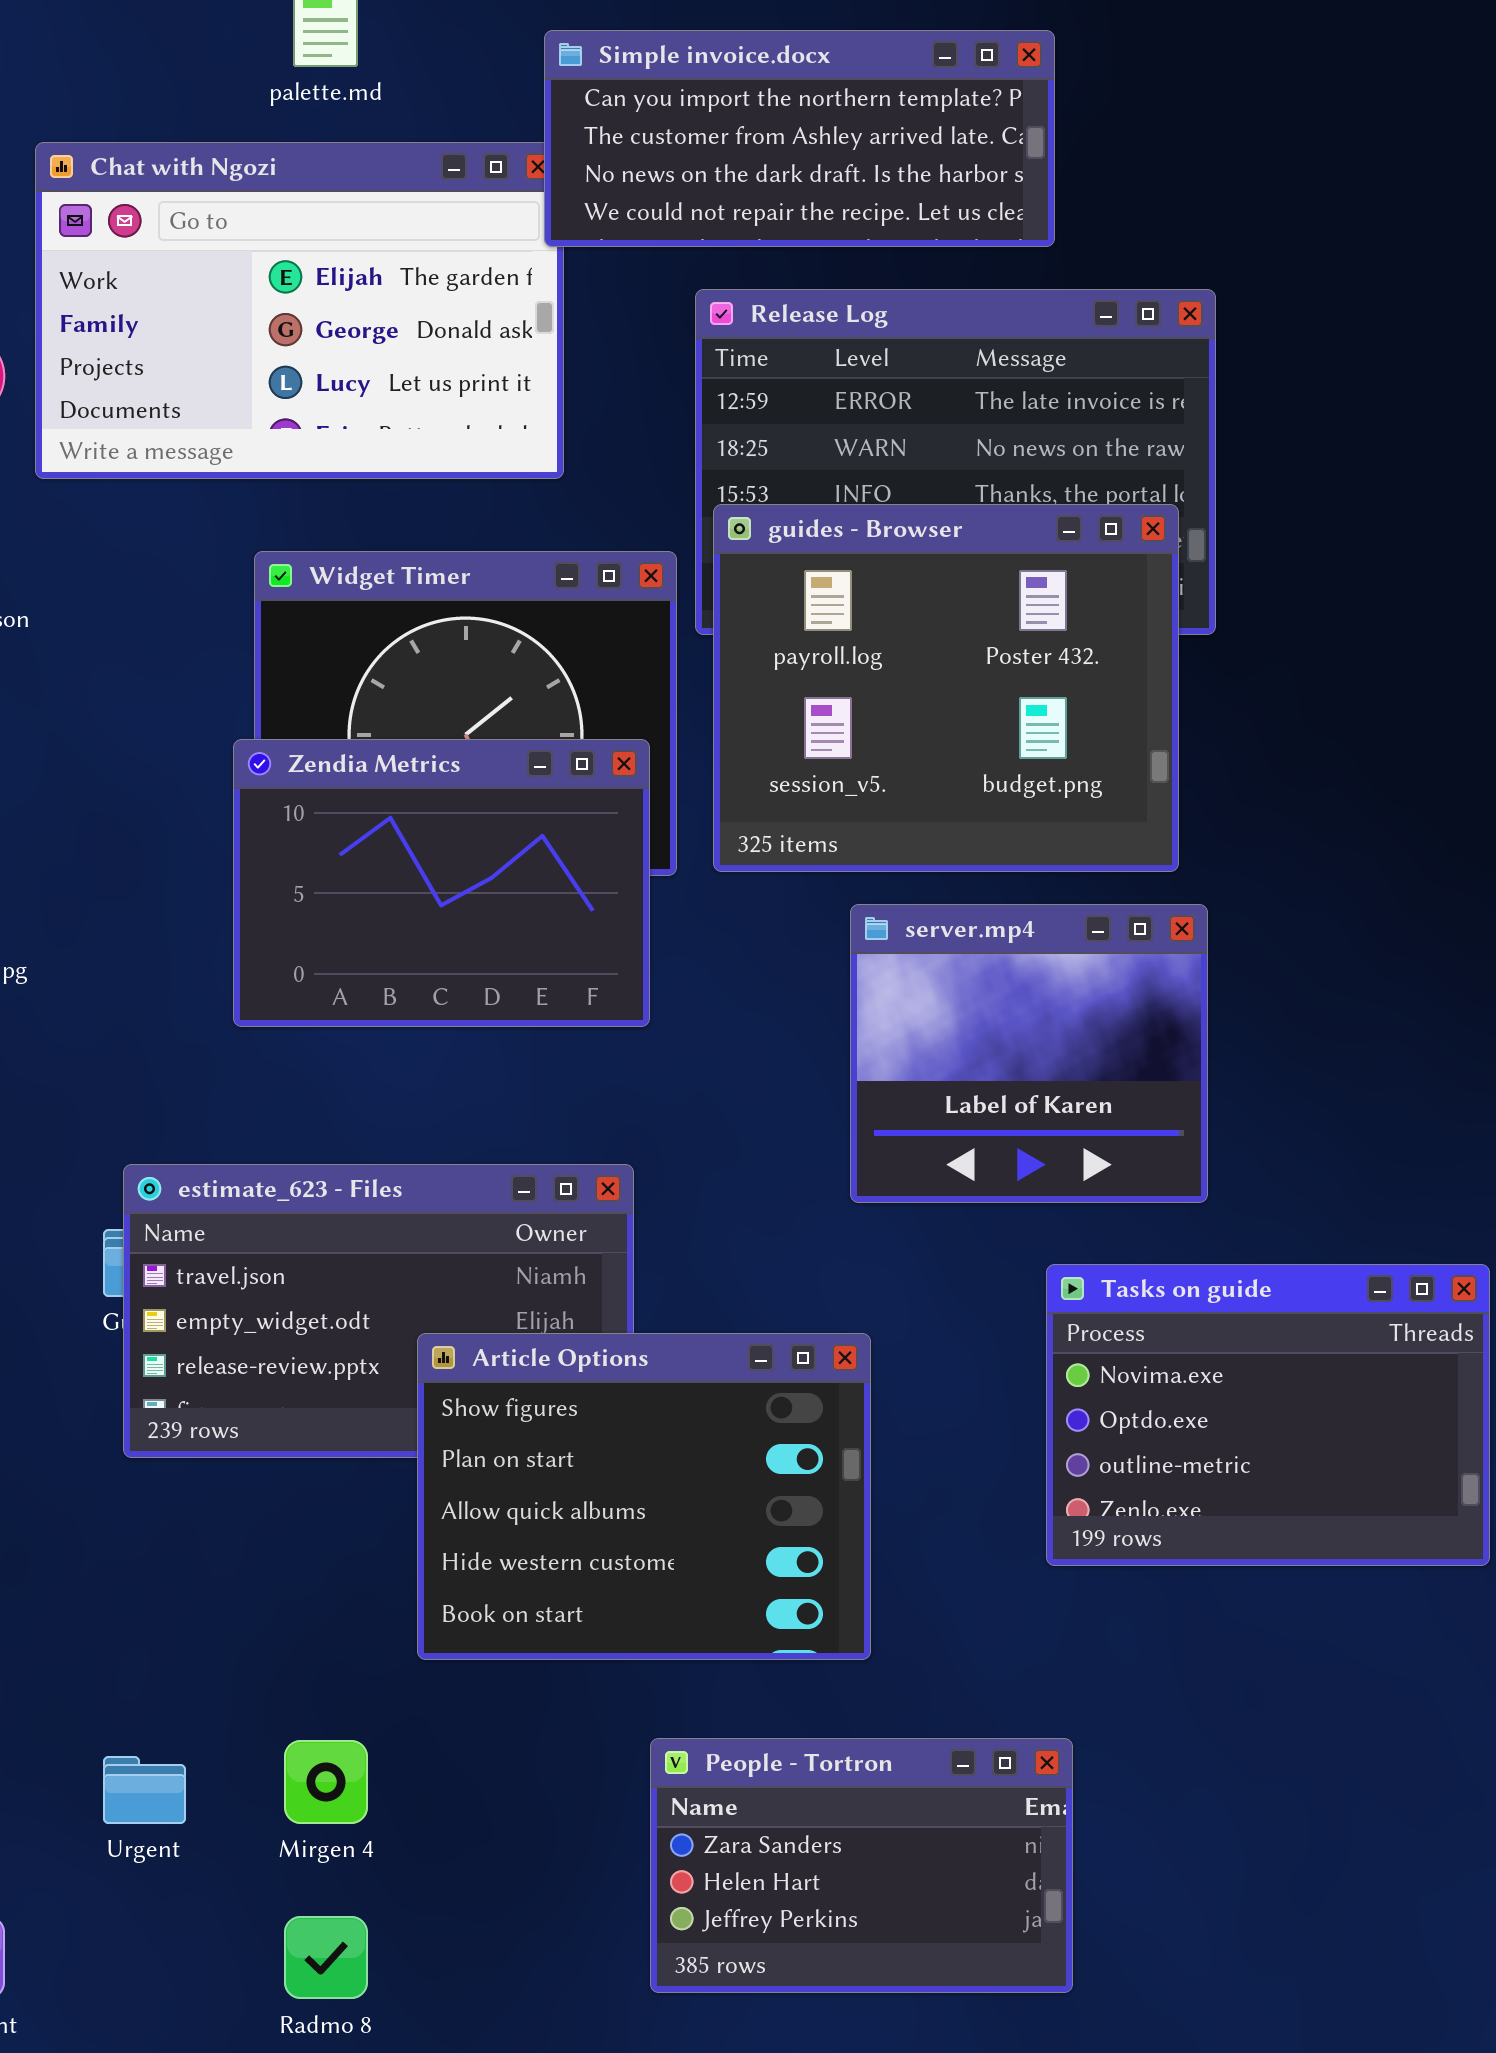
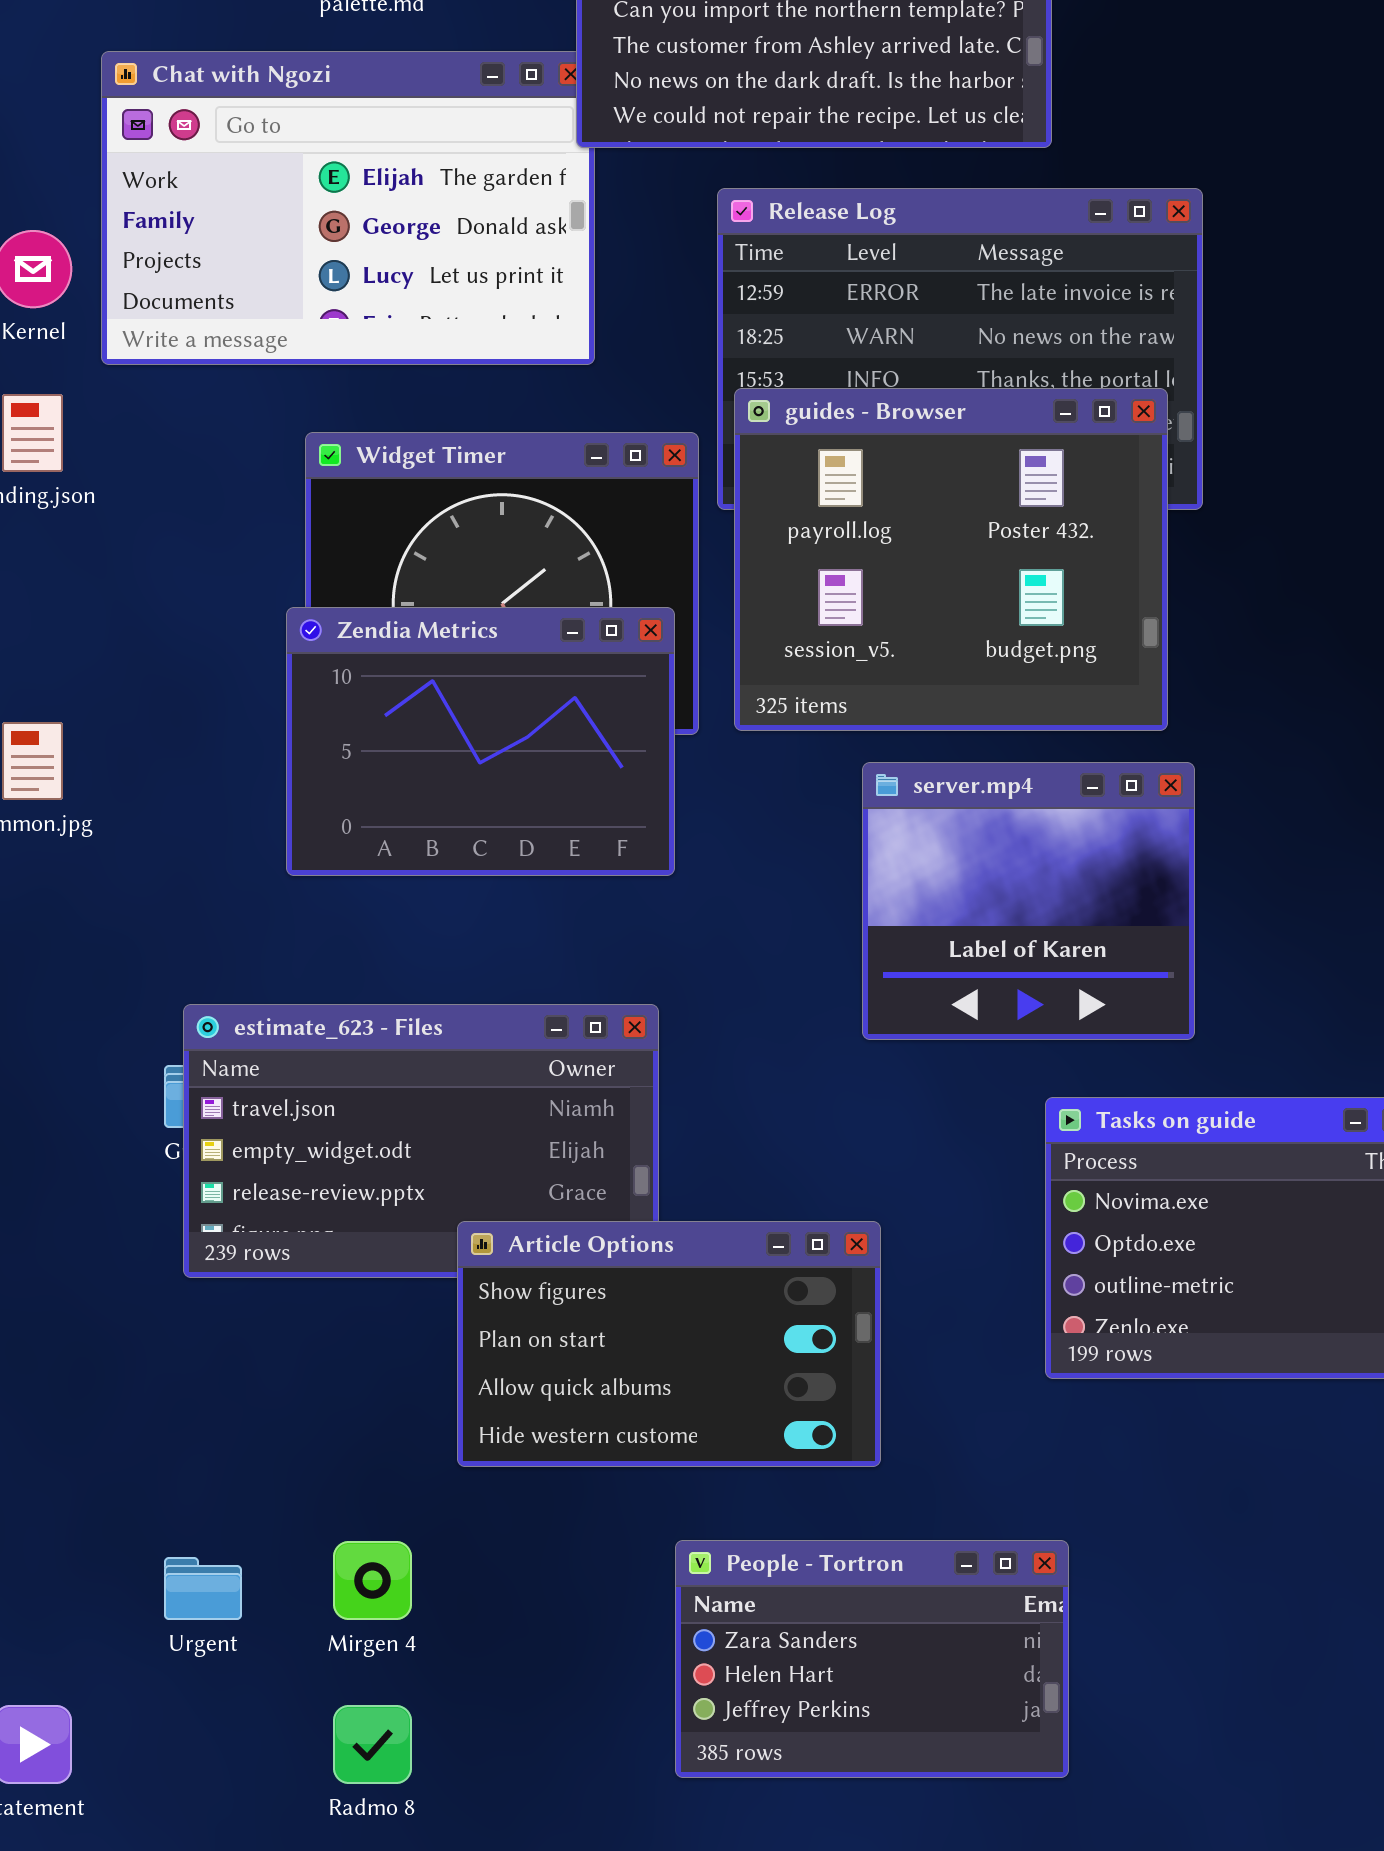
Article Options: [417,1333,871,1660] -> [457,1221,881,1467], resized

